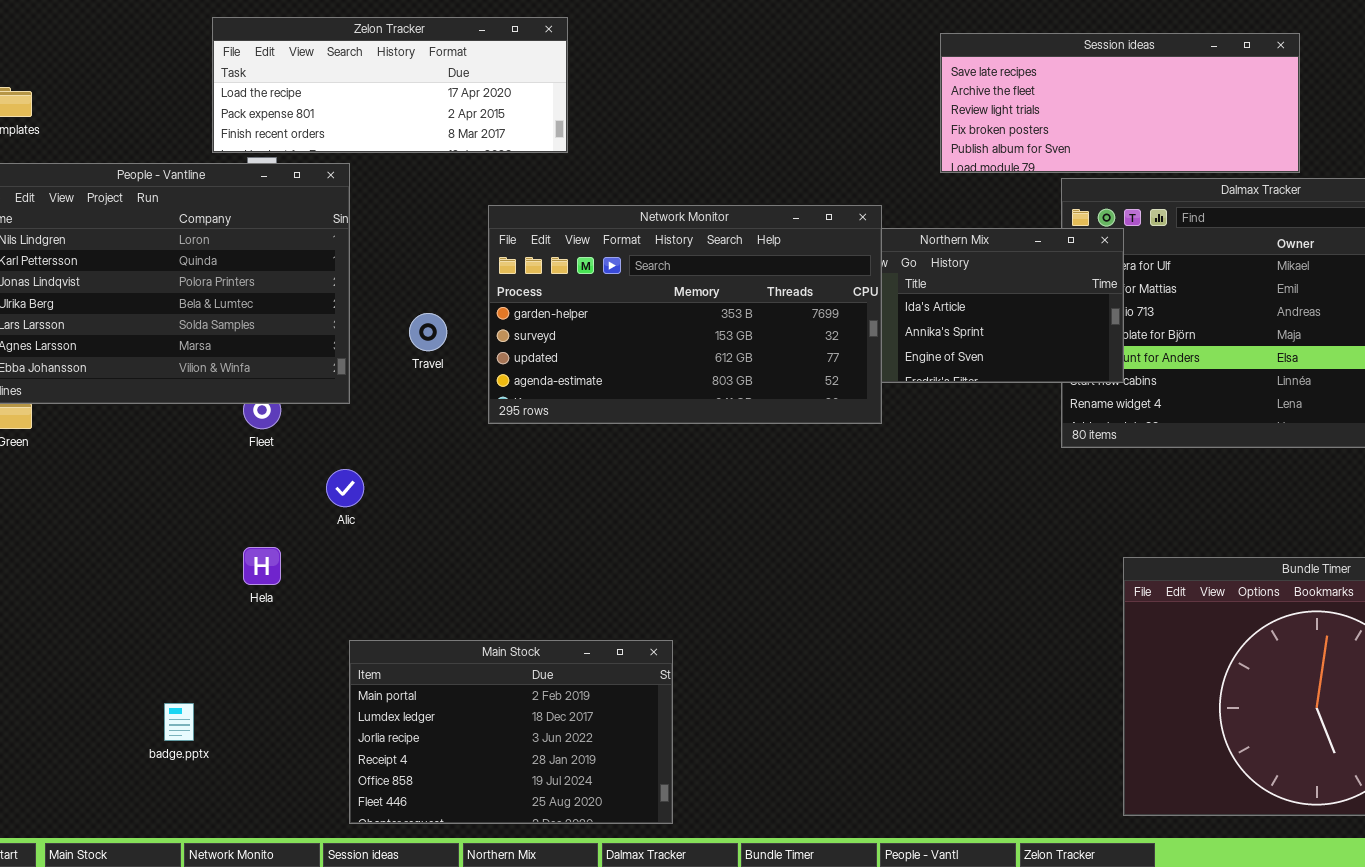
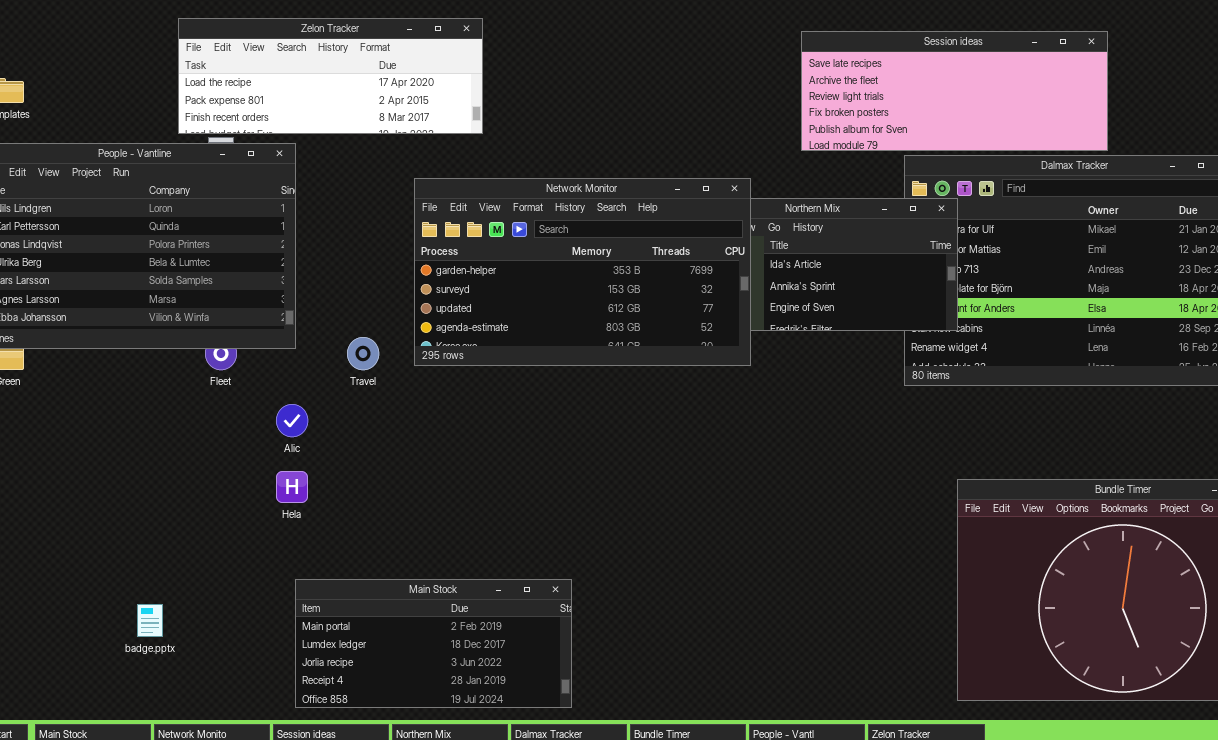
Travel: [409,313,447,351] -> [347,337,379,370], moved
Hela: [243,547,281,585] -> [276,471,308,503], moved
Main Stock: [349,640,673,824] -> [295,579,572,708], resized

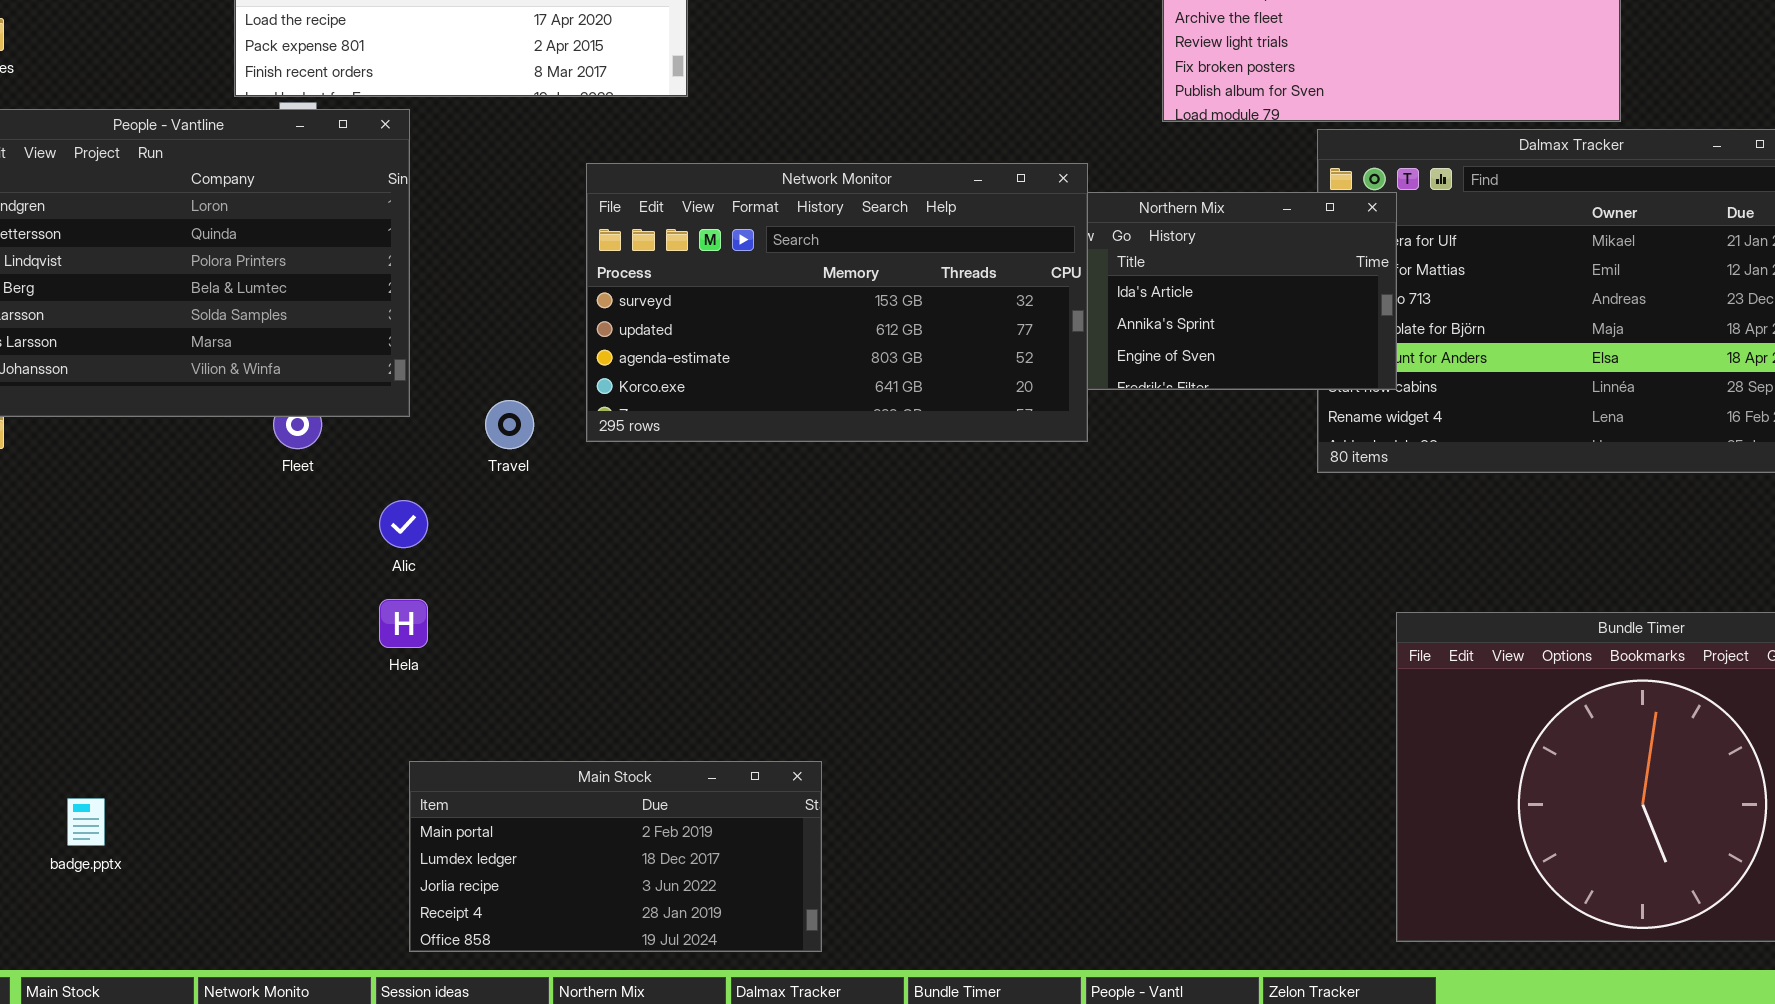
Network Monitor: [414,178,751,366] -> [586,163,1088,442], scrolled down 1 row
badge.pptx: [137,604,163,637] -> [67,798,105,846], moved

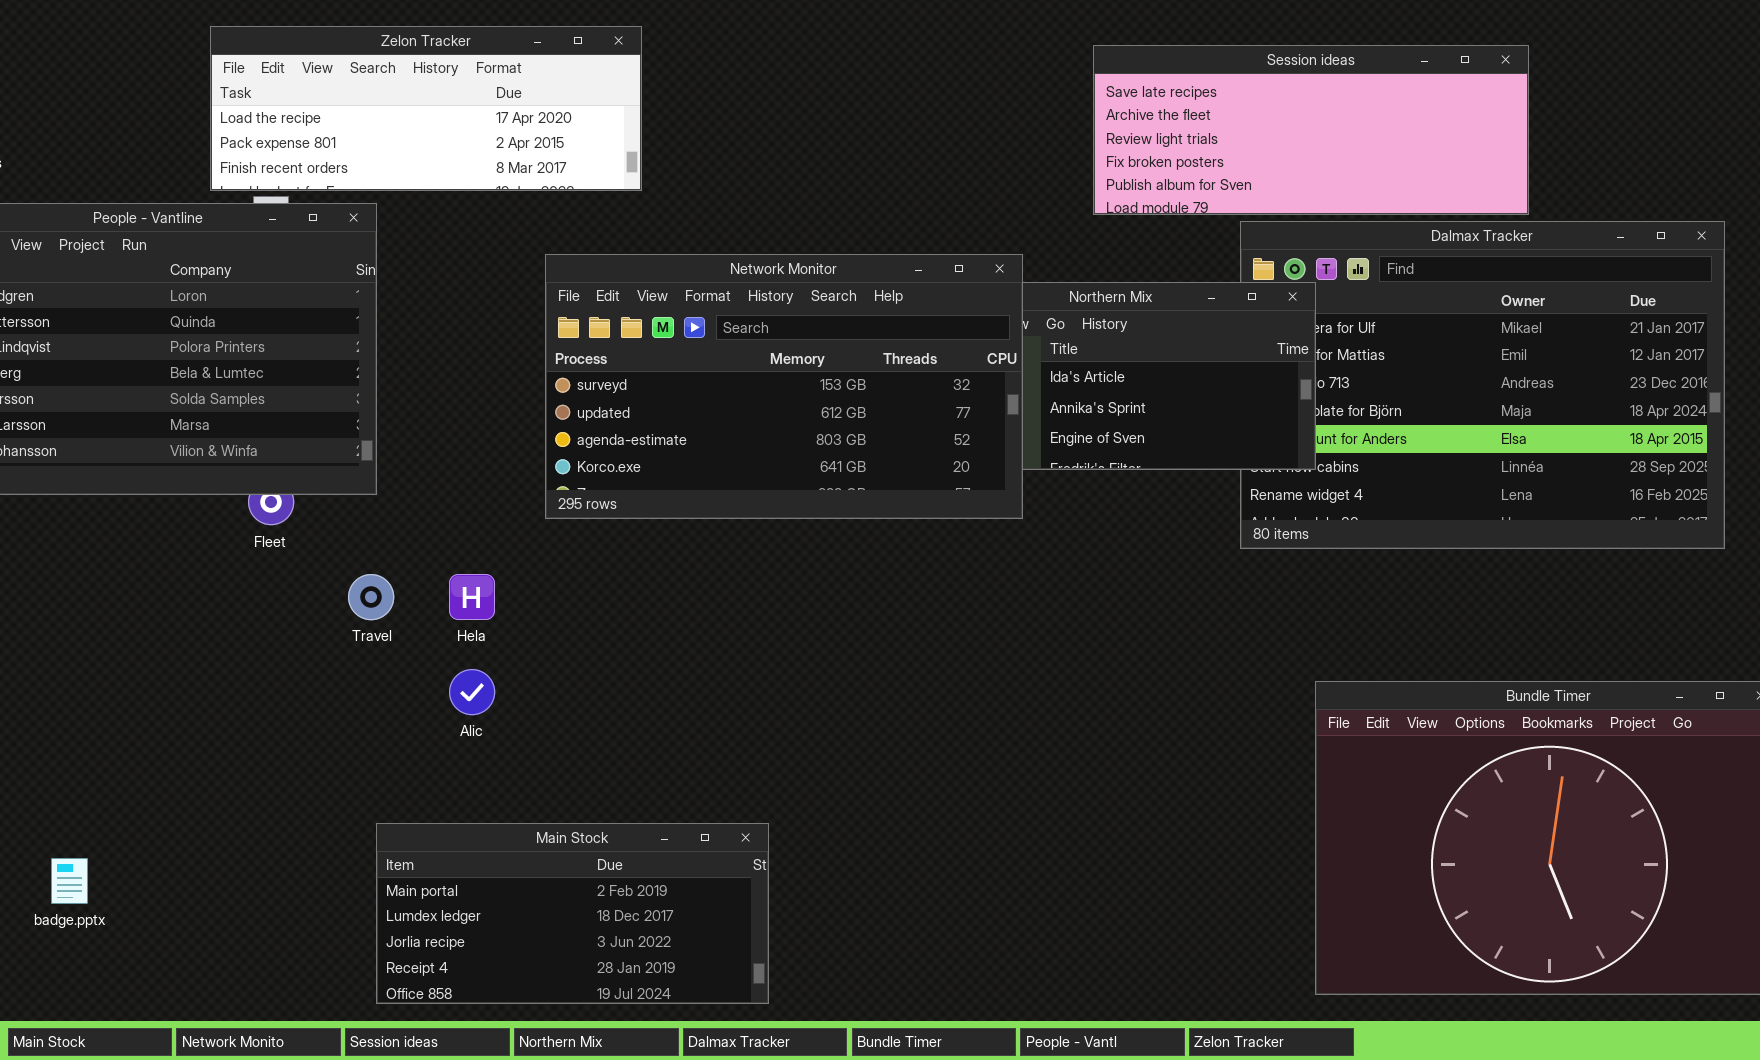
Travel: [485,400,534,449] -> [348,574,394,620], moved
Alic: [379,500,428,548] -> [449,669,495,715], moved
Hela: [379,599,428,648] -> [449,574,495,620], moved

